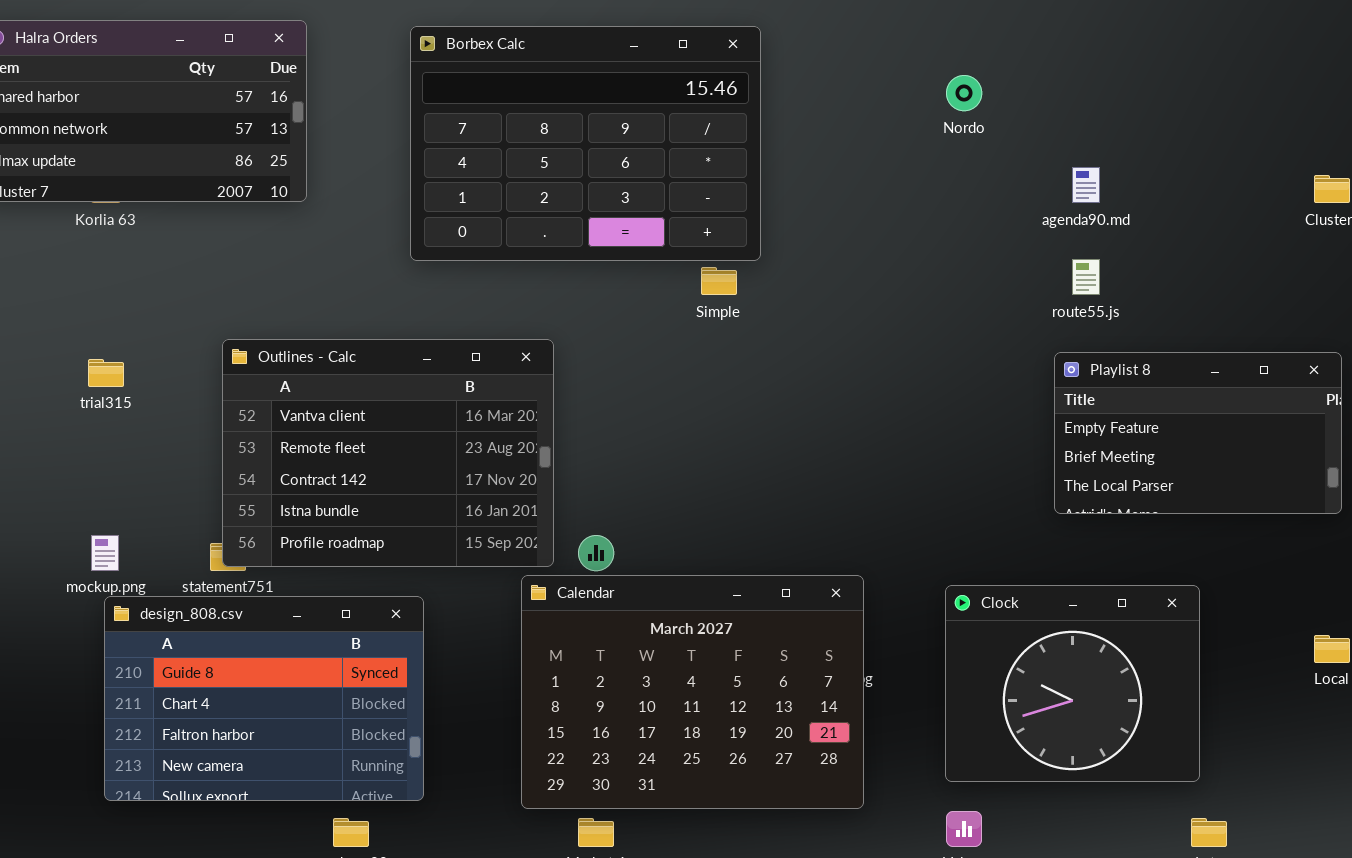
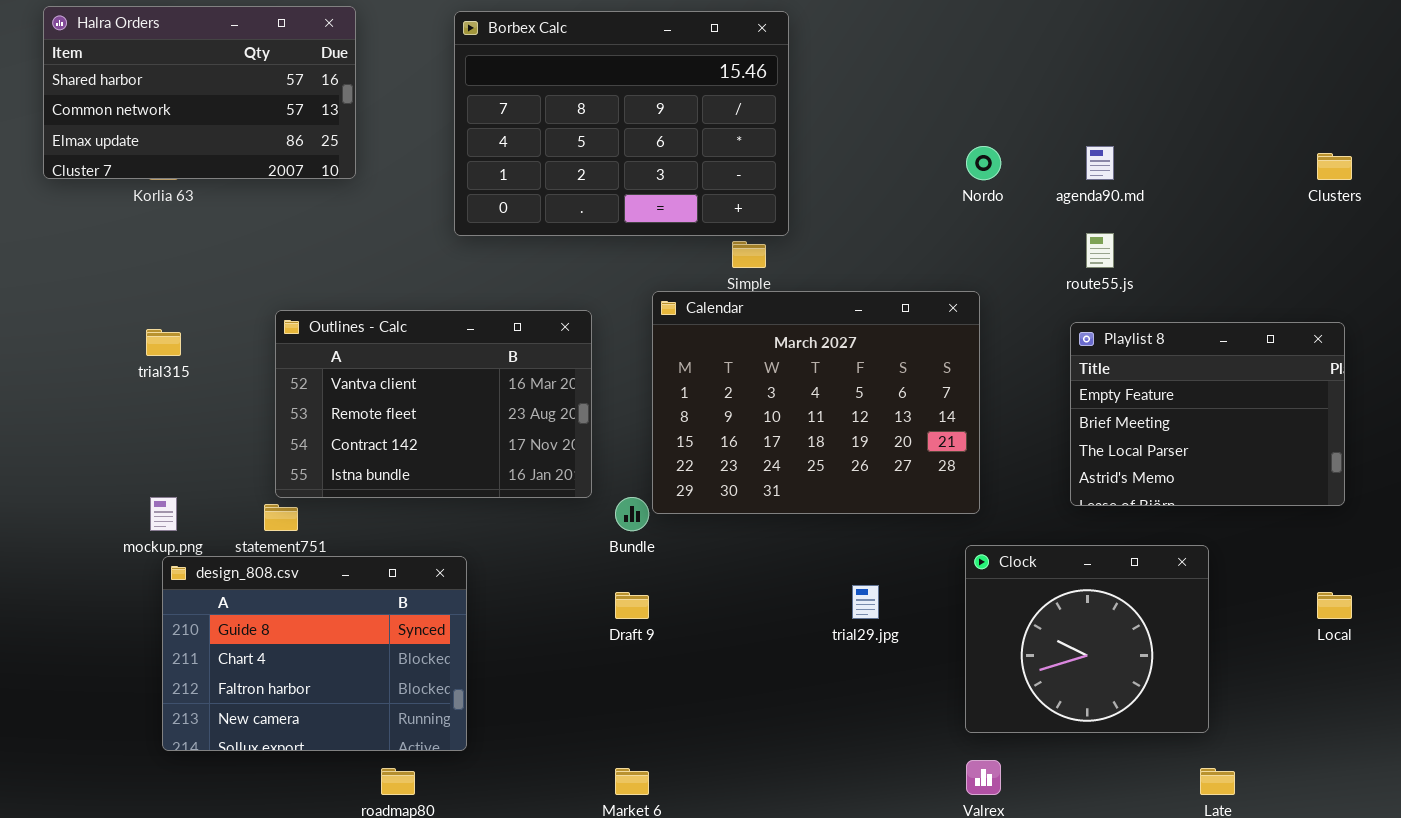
Nordo: [946,75,982,111] -> [966,146,1001,180], moved
Outlines - Calc: [222,339,554,567] -> [275,310,592,498], resized
Playlist 8: [1054,352,1342,514] -> [1070,322,1345,506], resized
Calendar: [521,575,864,809] -> [652,291,980,514], moved

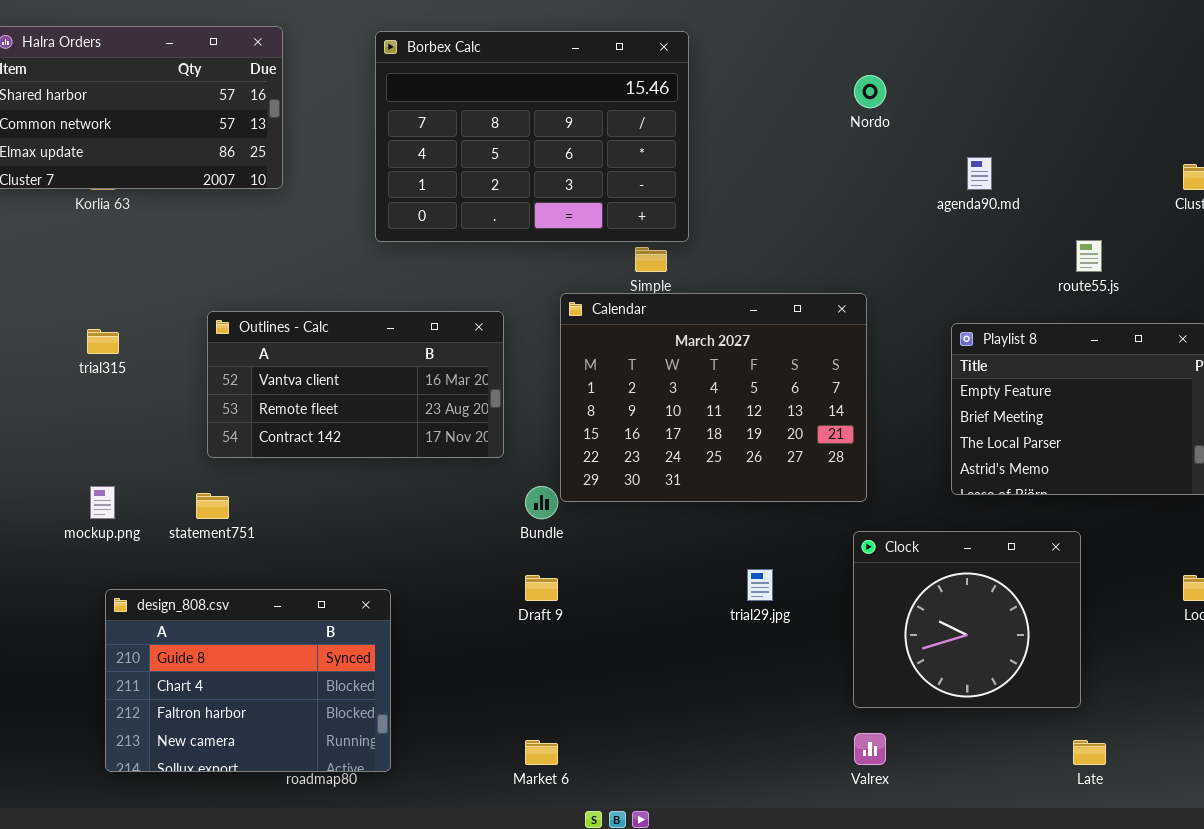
Nordo: [966,146,1001,180] -> [854,75,886,108], moved
route55.js: [1086,233,1114,268] -> [1076,240,1102,272], moved
Outlines - Calc: [275,310,592,498] -> [207,311,504,458], resized
design_808.csv: [162,556,467,751] -> [105,589,391,772], moved

